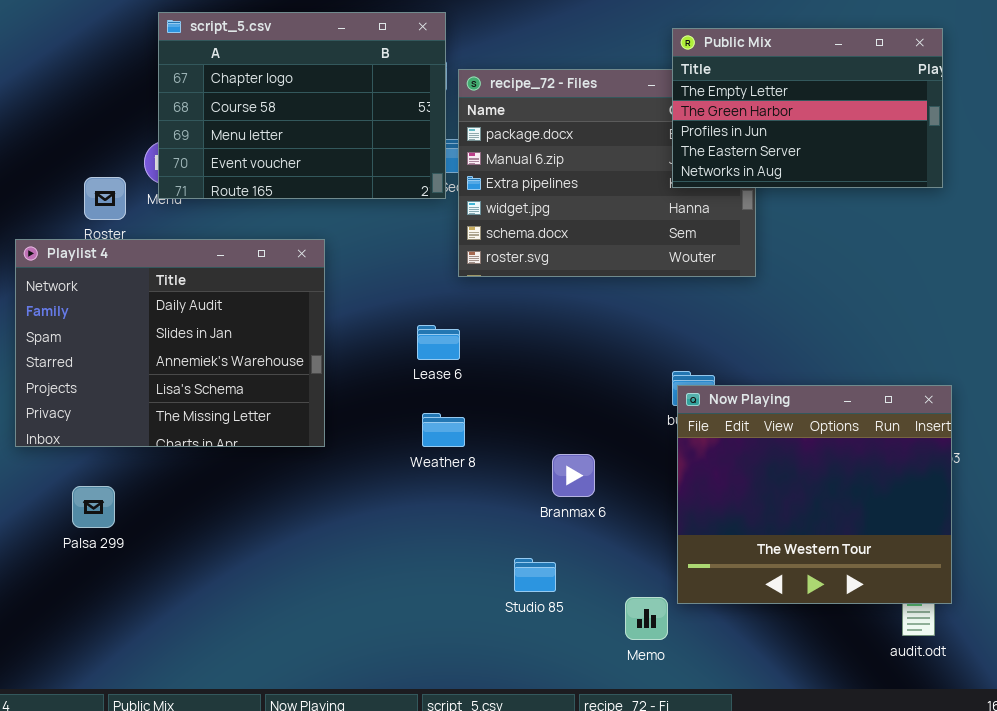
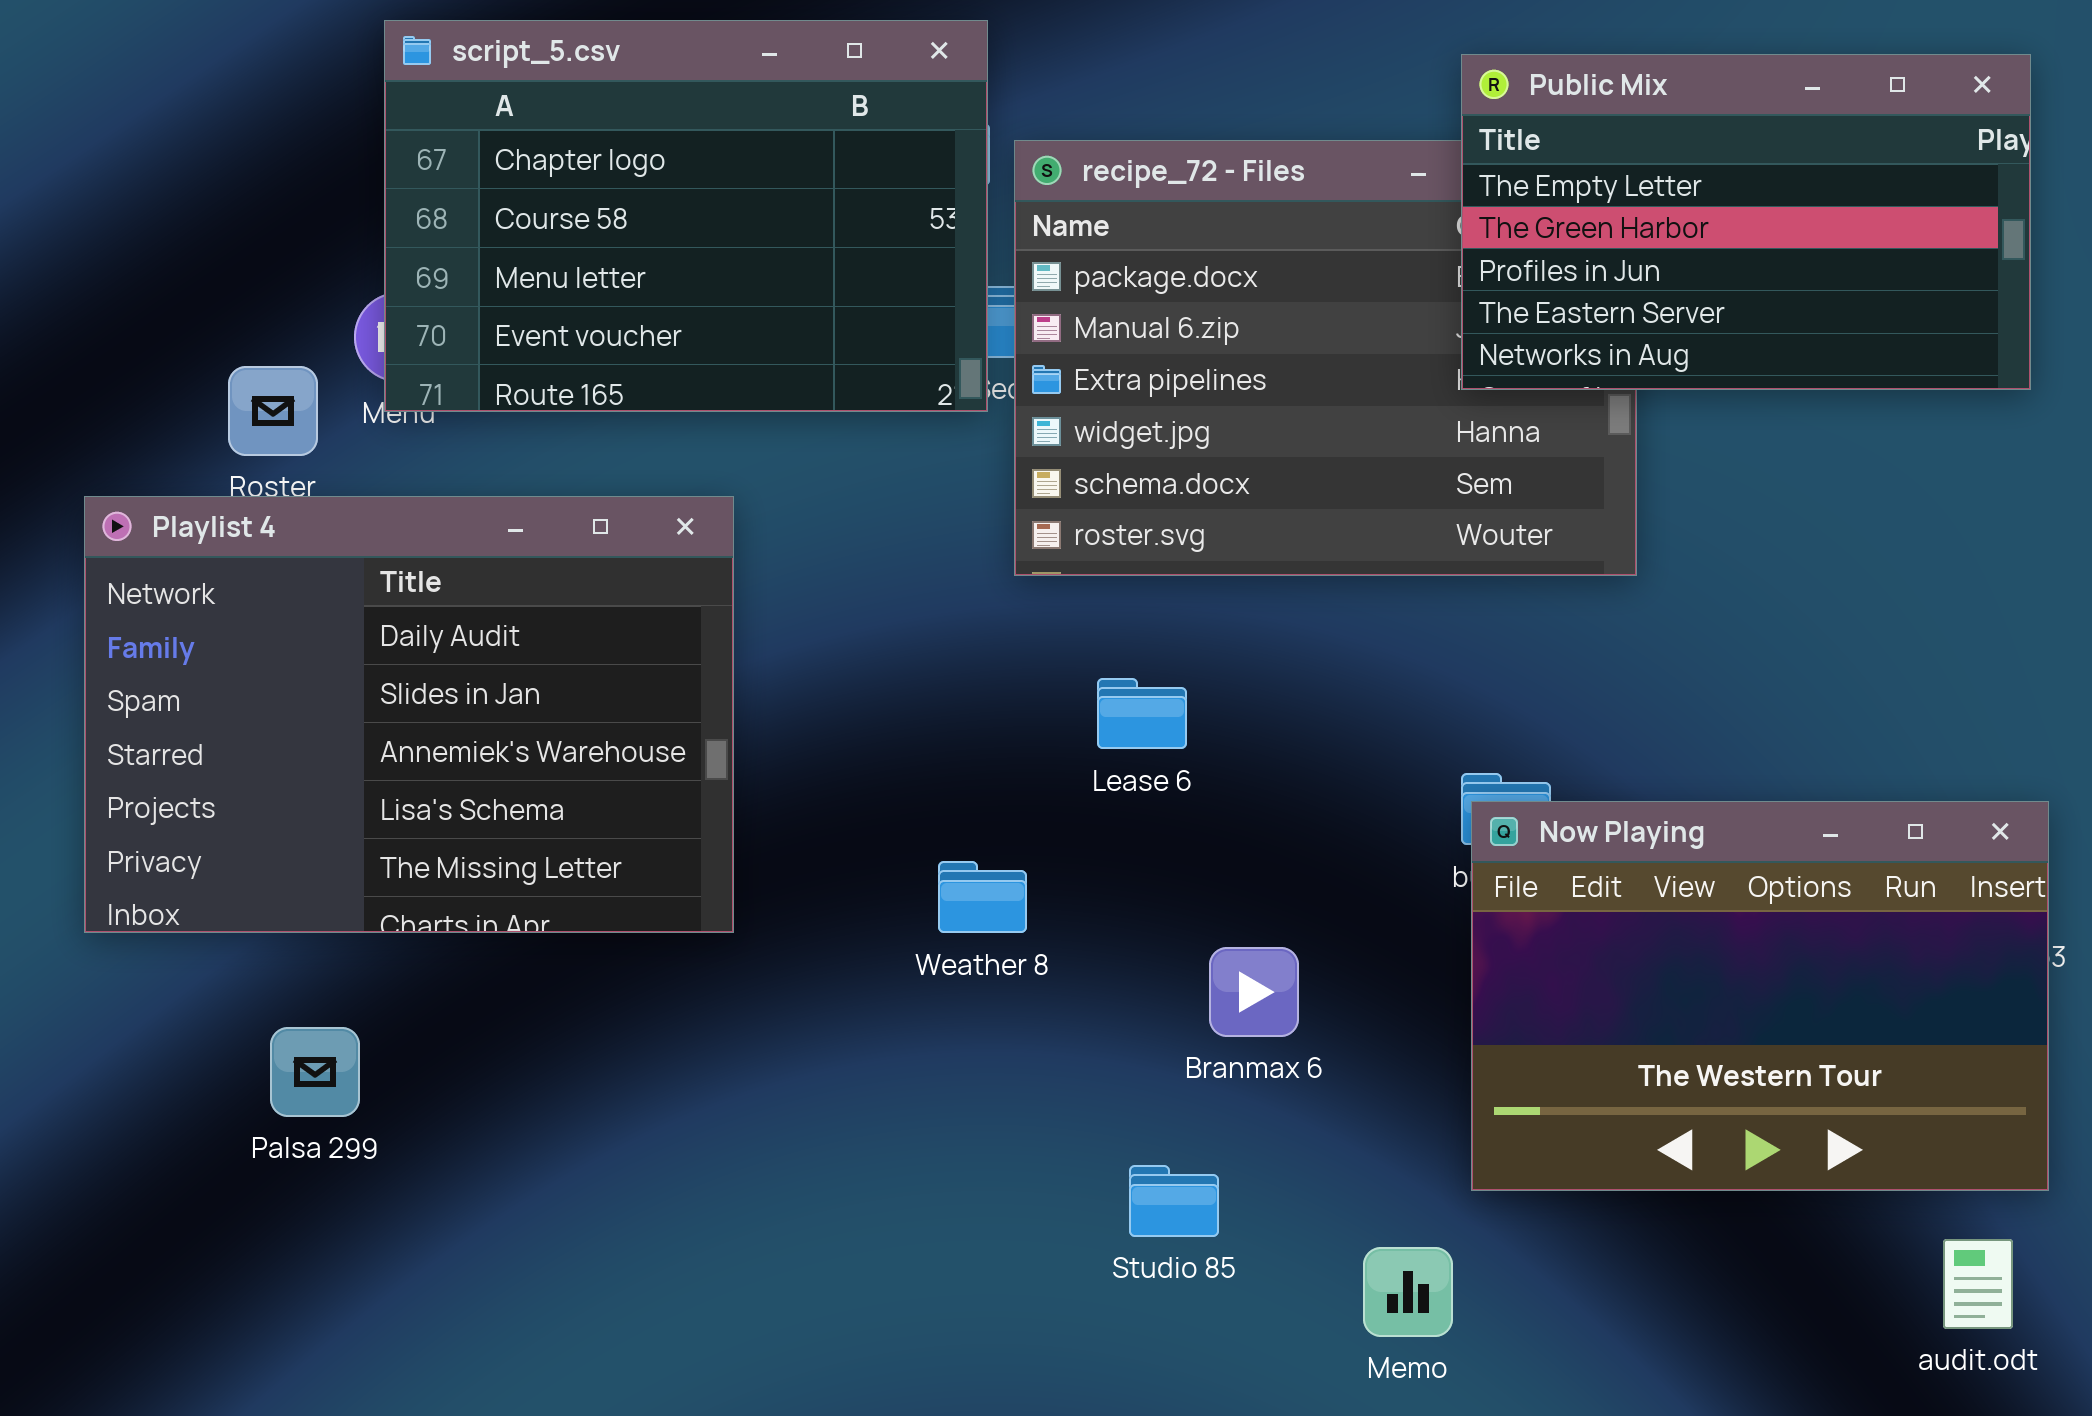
Lease 6: [417,325,460,360] -> [1097,678,1187,749], moved
Now Playing: [677,385,952,604] -> [1471,801,2049,1191], resized
Palsa 299: [72,486,115,528] -> [270,1027,360,1117], moved

